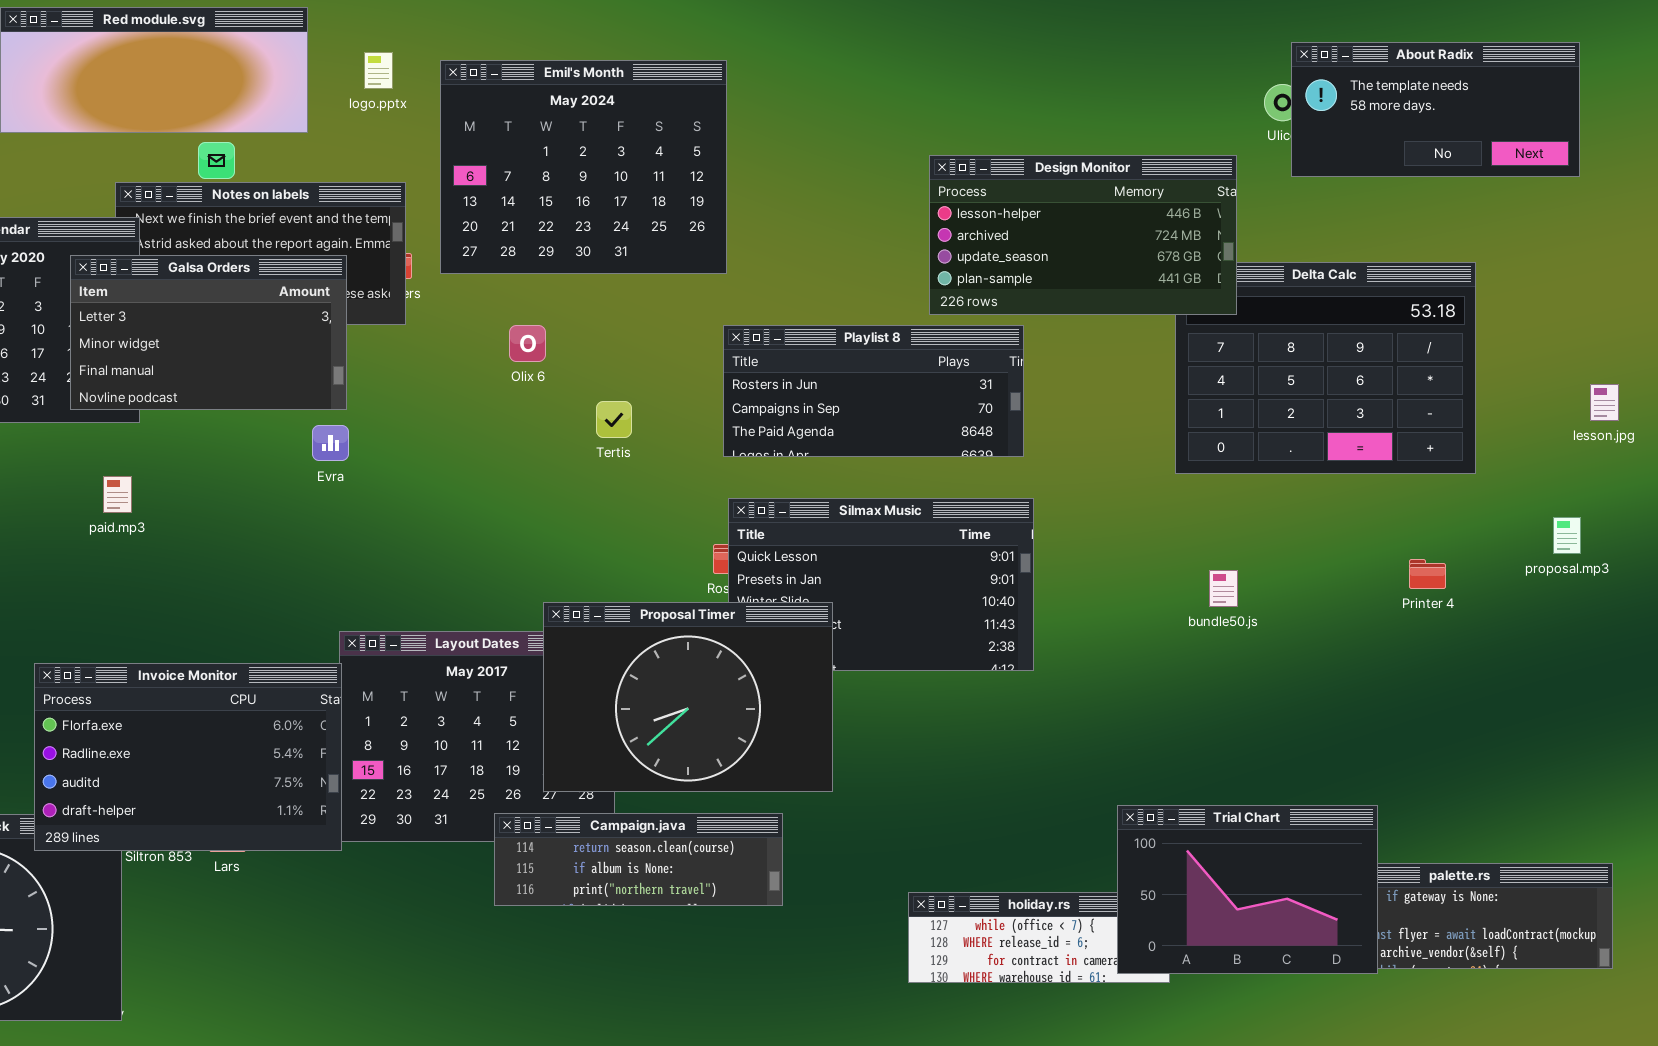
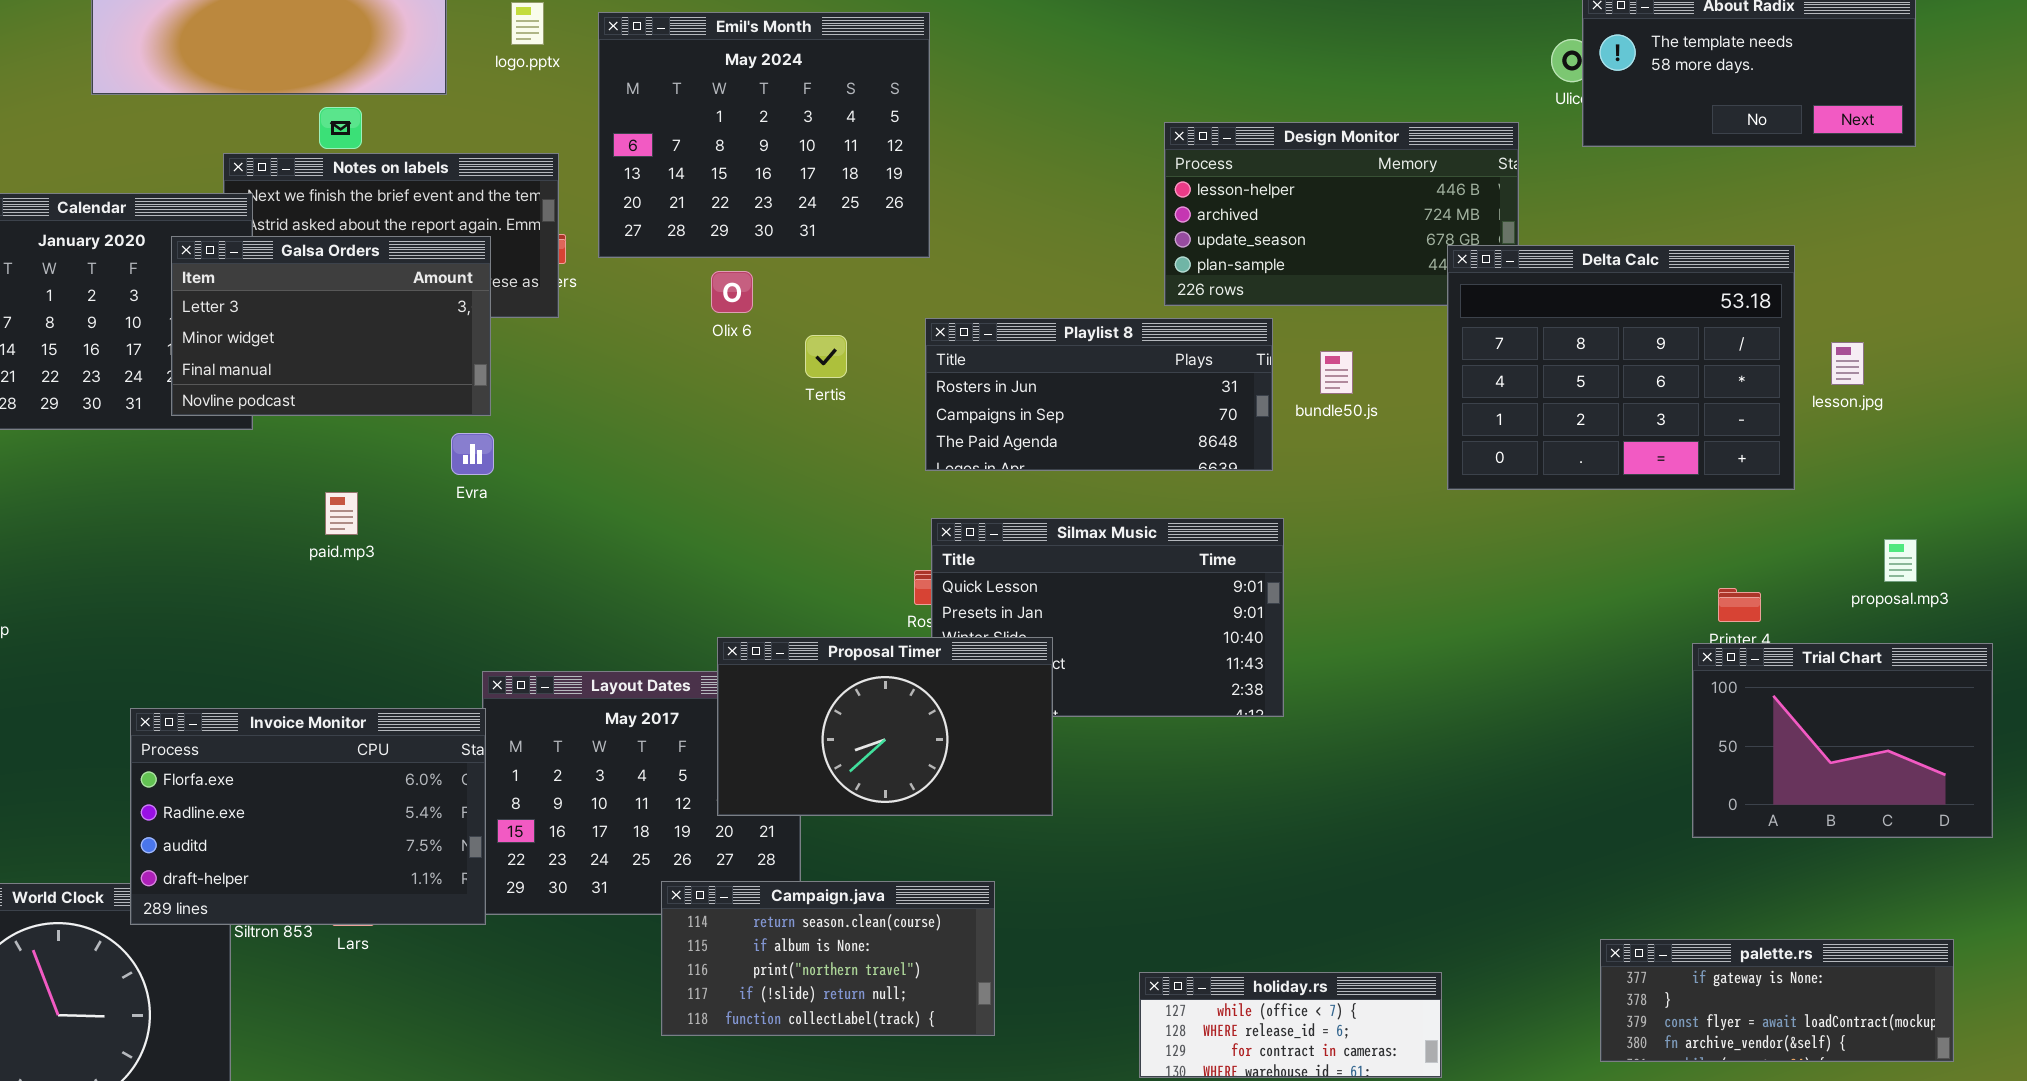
Delta Calc: [1175,262,1476,474] -> [1447,245,1795,490], raised
Olix 6: [509,325,546,362] -> [711,271,753,313], moved
lesson.jpg: [1590,384,1619,421] -> [1831,342,1864,385], moved
Tertis: [596,401,632,438] -> [805,335,847,378], moved
paid.mp3: [103,476,132,513] -> [325,492,358,535], moved
bundle50.js: [1209,570,1238,607] -> [1320,351,1353,394], moved
Proposal Timer: [543,602,833,792] -> [717,637,1053,816], resized
Trial Chart: [1117,805,1378,974] -> [1692,643,1993,838], moved
Campaign.java: [494,813,783,906] -> [661,881,995,1036], resized

